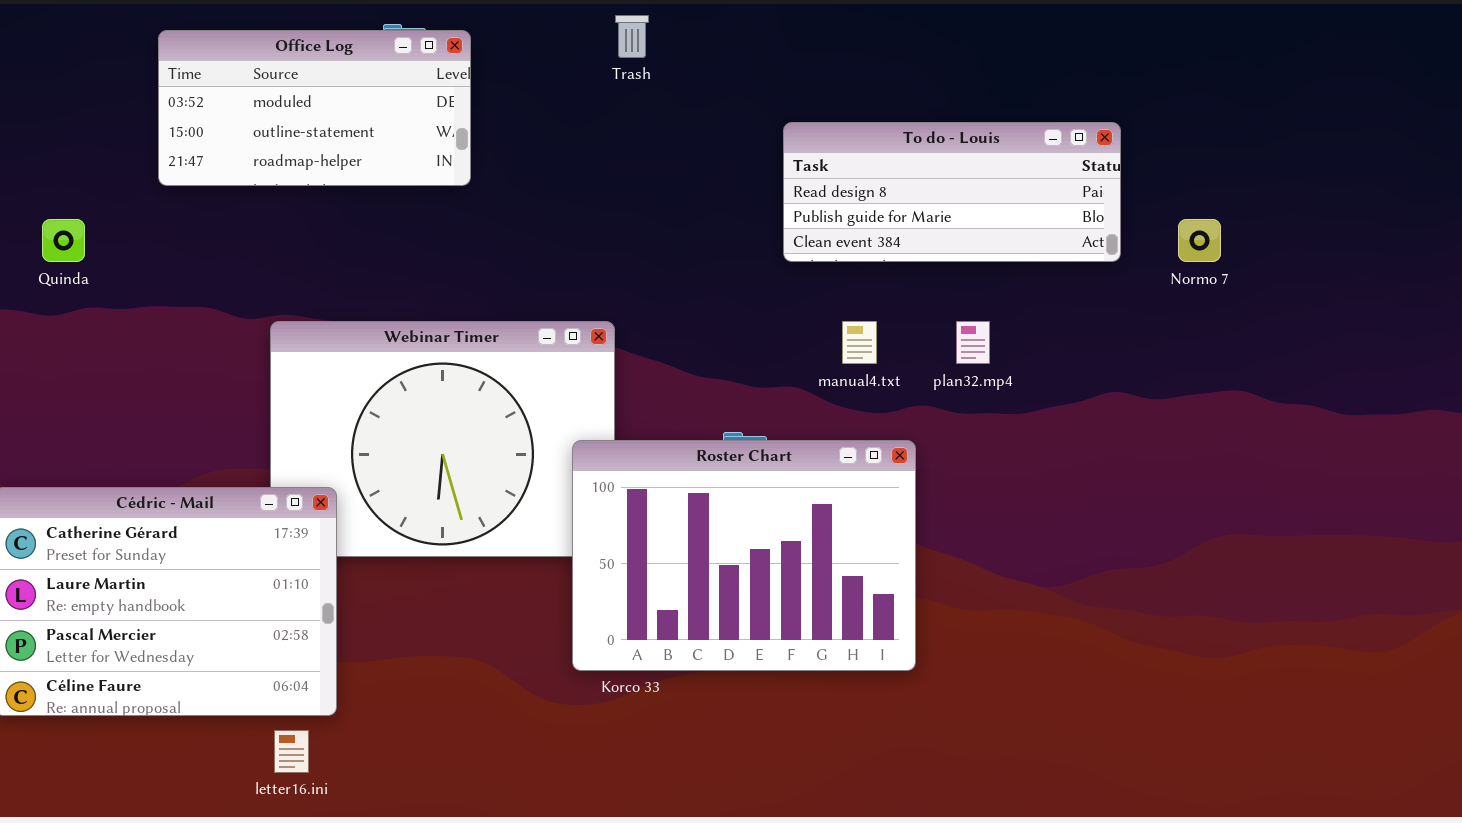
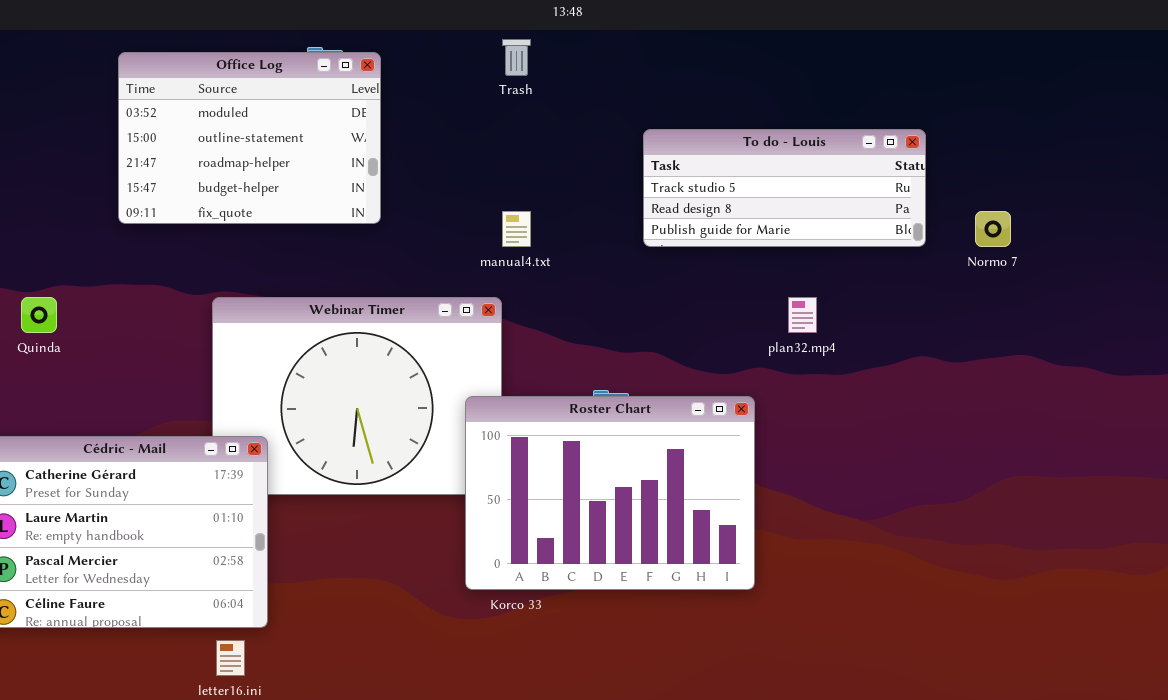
Office Log: [158,30,471,186] -> [118,52,381,224], resized
To do - Louis: [783,122,1121,262] -> [643,129,926,247], scrolled up 1 row
Quinda: [42,219,85,262] -> [21,297,57,333], moved
manual4.txt: [842,321,877,364] -> [502,211,531,247], moved

